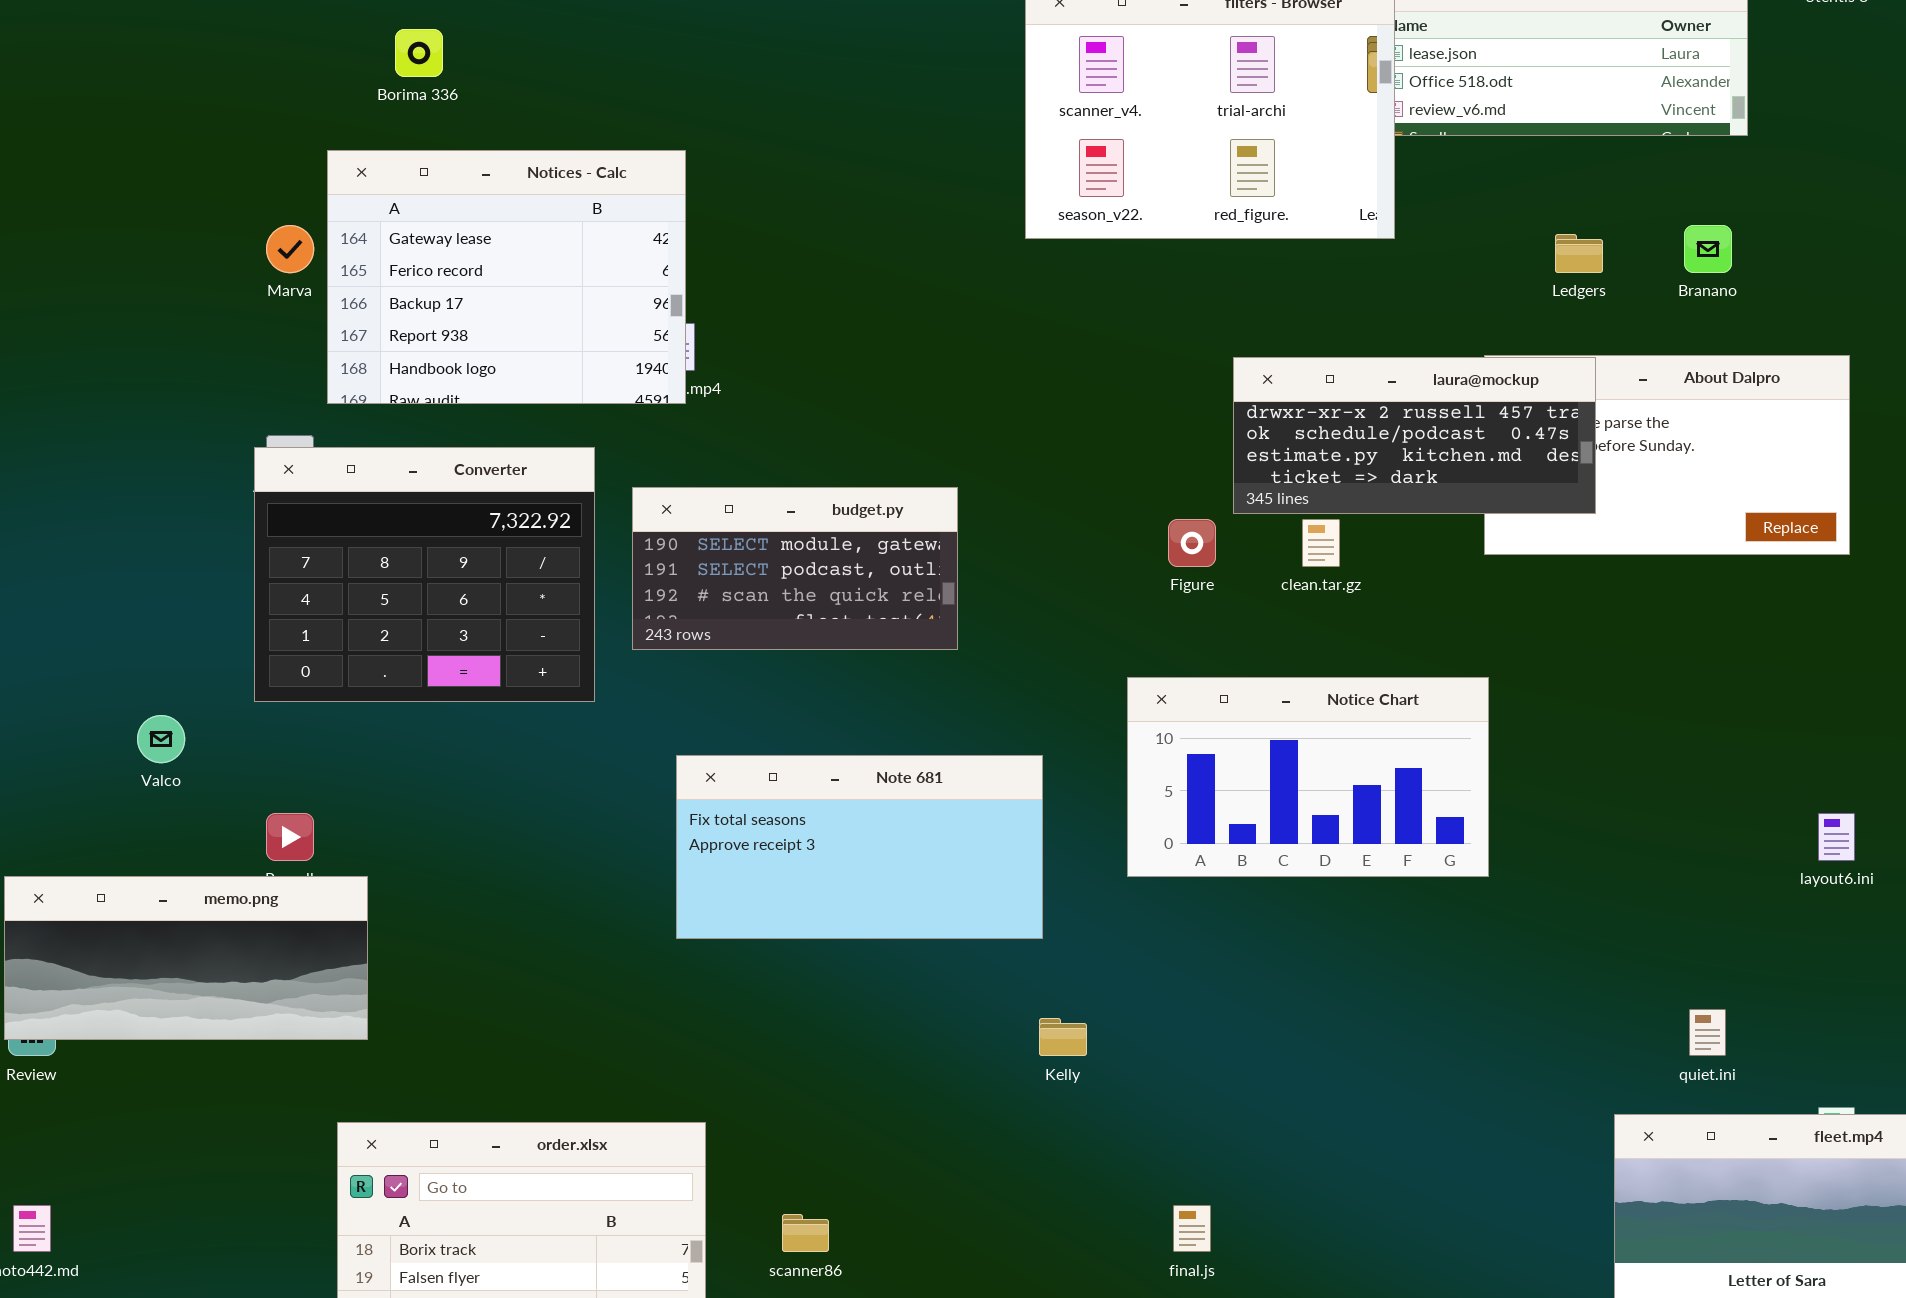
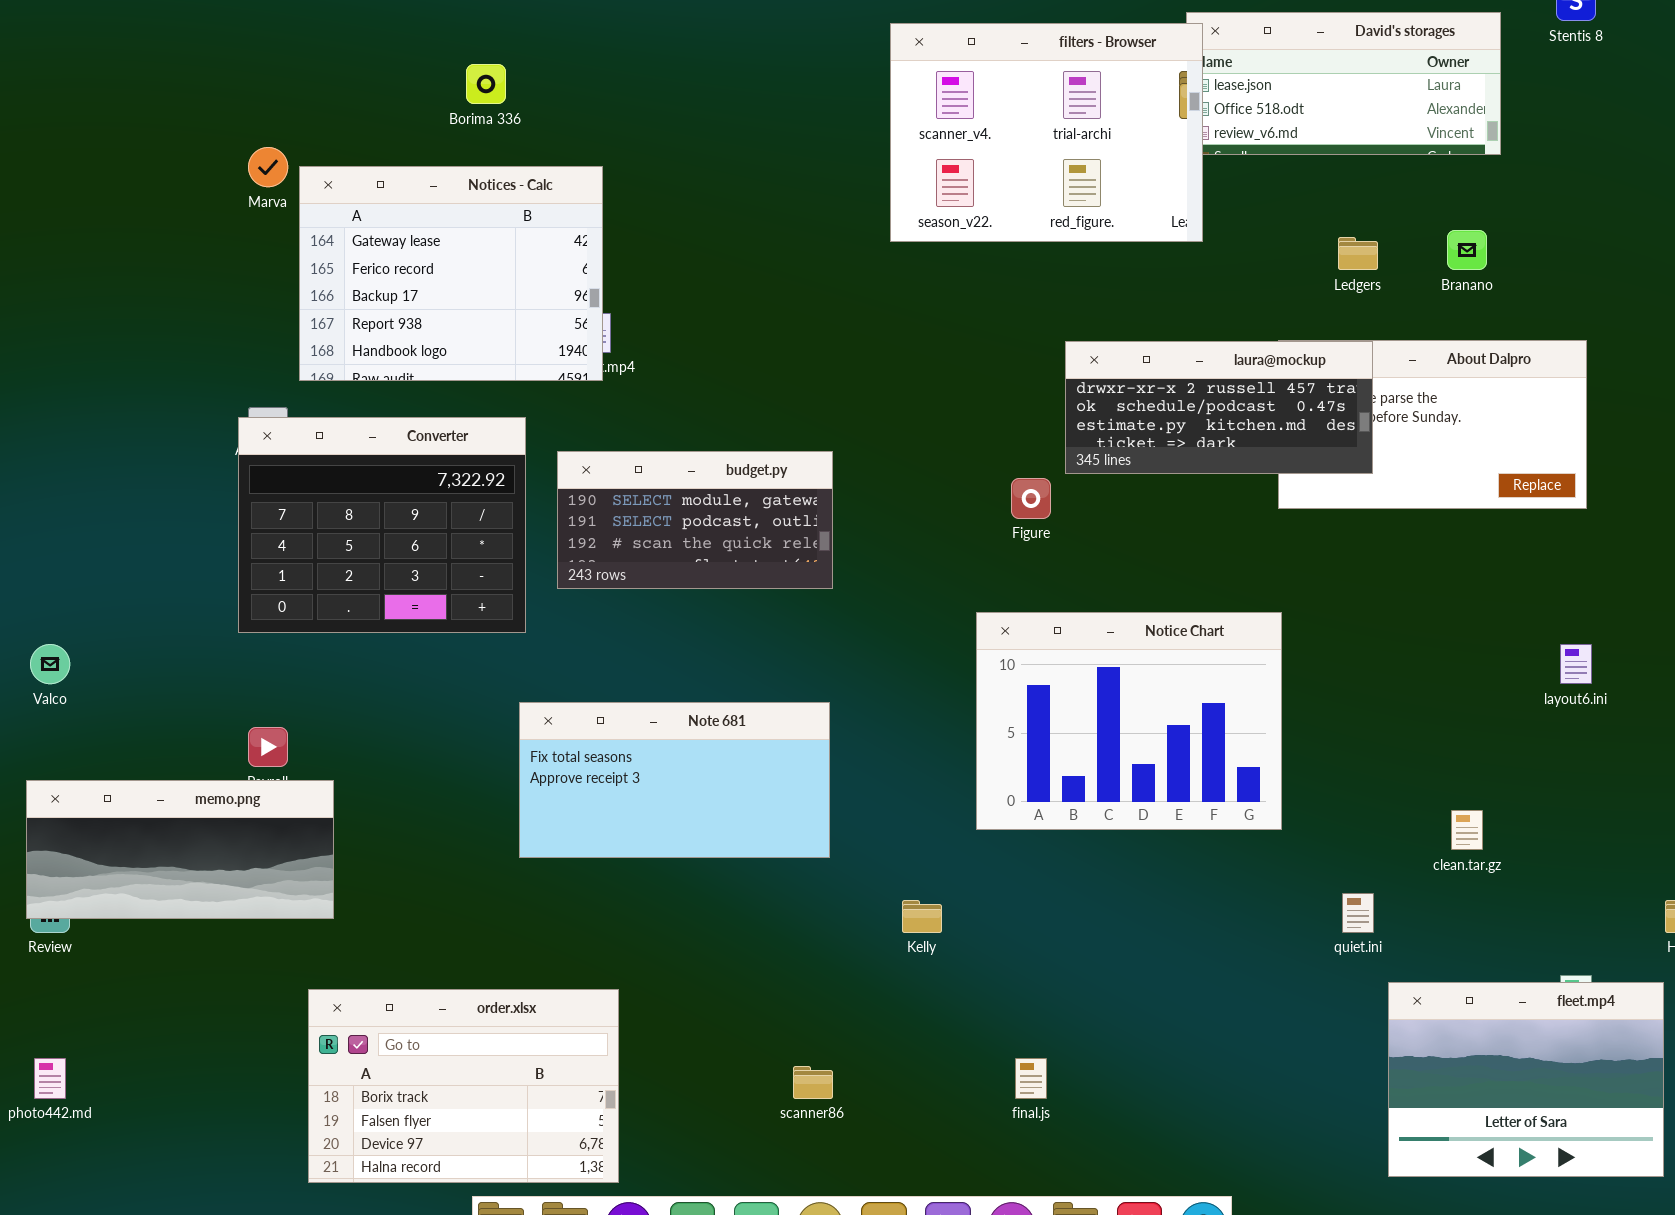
Borima 336: [395,29,443,77] -> [466,64,506,104], moved
Marva: [266,225,314,273] -> [248,147,288,187], moved
clean.tar.gz: [1302,519,1340,567] -> [1451,810,1483,850], moved
Notice Chart: [1127,677,1489,877] -> [976,612,1282,830], resized
Valco: [137,715,185,763] -> [30,644,70,684], moved
Note 681: [676,755,1043,939] -> [519,702,830,858], moved
layout6.ini: [1818,813,1855,861] -> [1560,644,1592,684], moved
quiet.ini: [1689,1009,1726,1056] -> [1342,893,1374,933], moved
scanner86: [782,1214,829,1252] -> [793,1066,833,1099], moved

